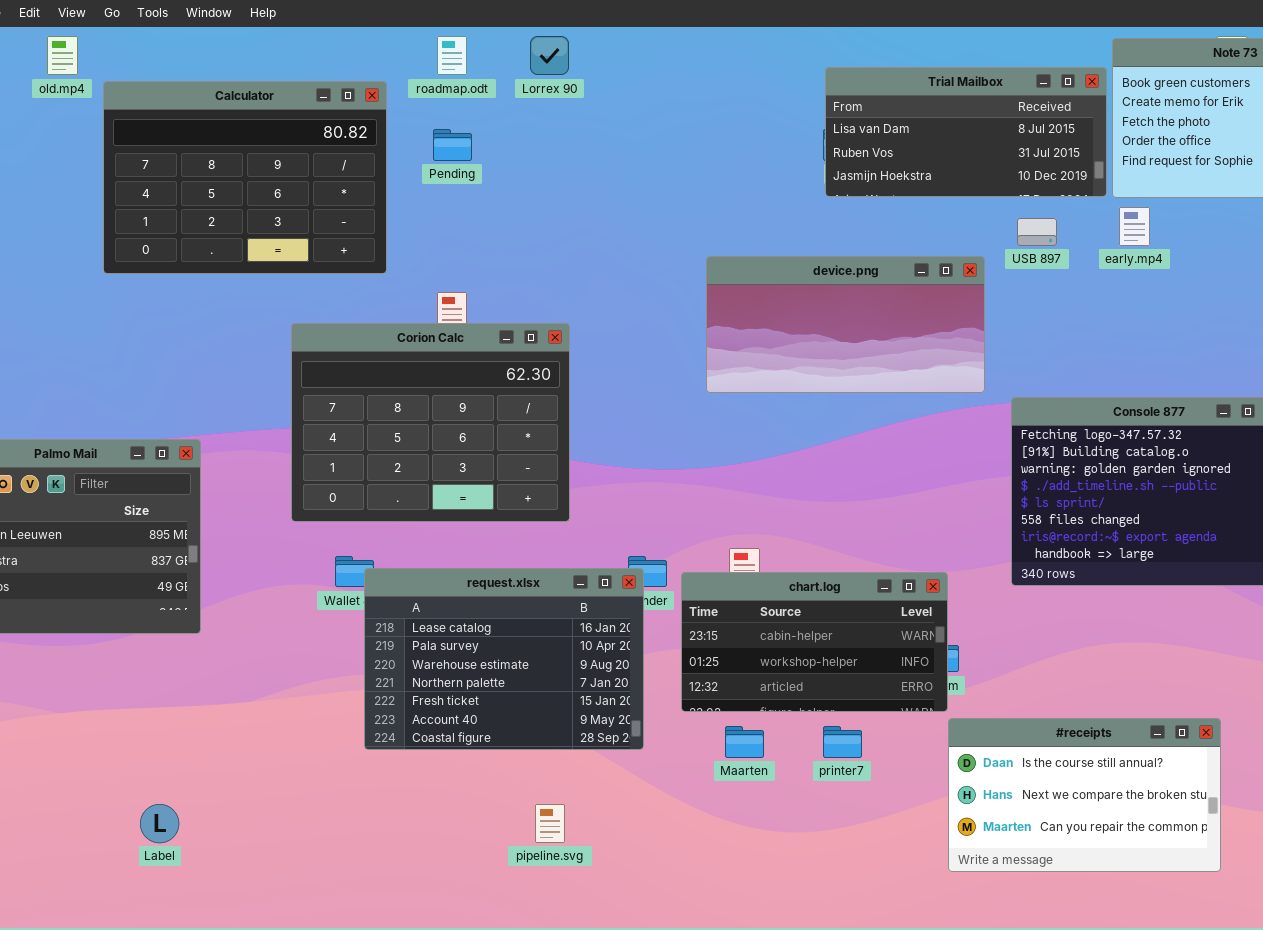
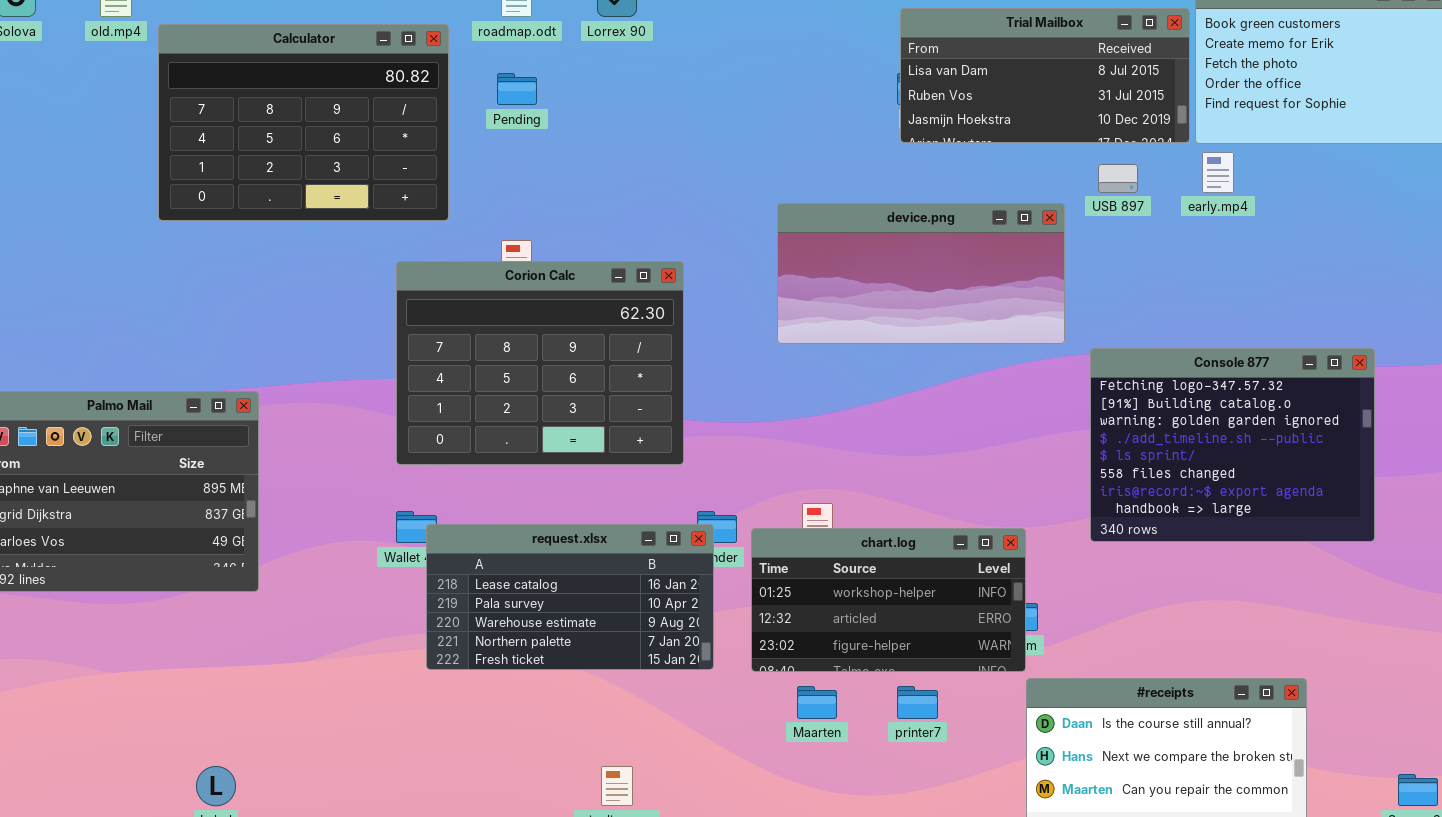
Corion Calc: [291,323,570,522] -> [396,261,684,465], moved
request.xlsx: [364,568,644,750] -> [426,524,714,670], resized
chart.log: [681,572,948,712] -> [751,528,1026,672], scrolled down 1 row

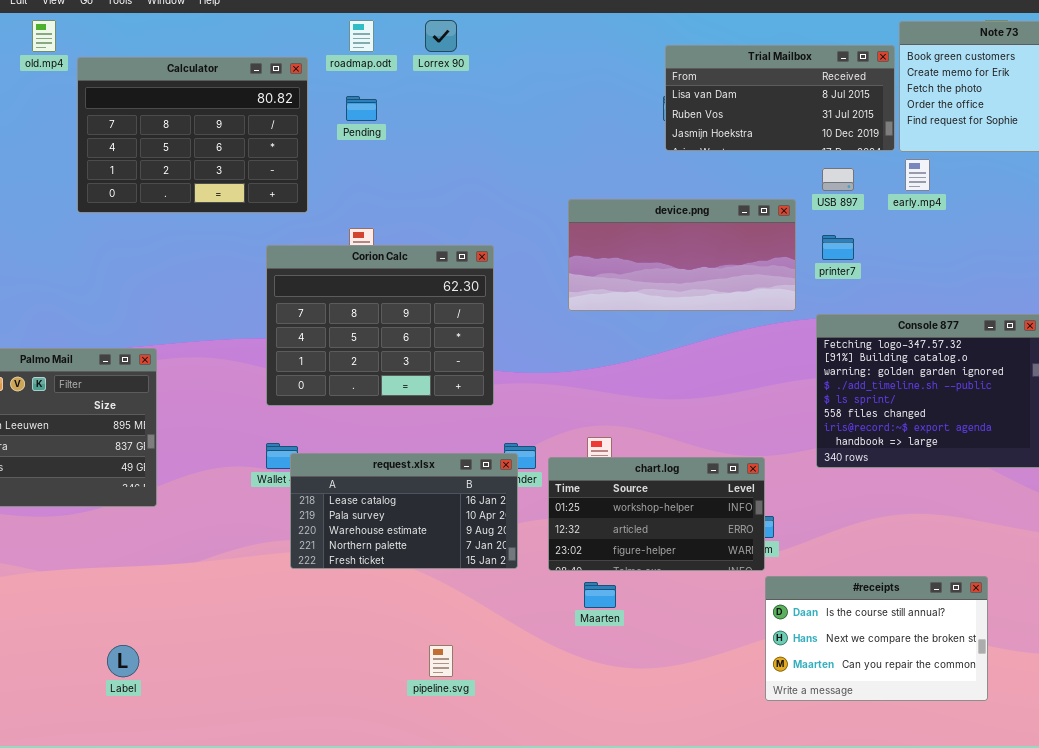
printer7: [897,686,938,719] -> [822,235,854,260], moved

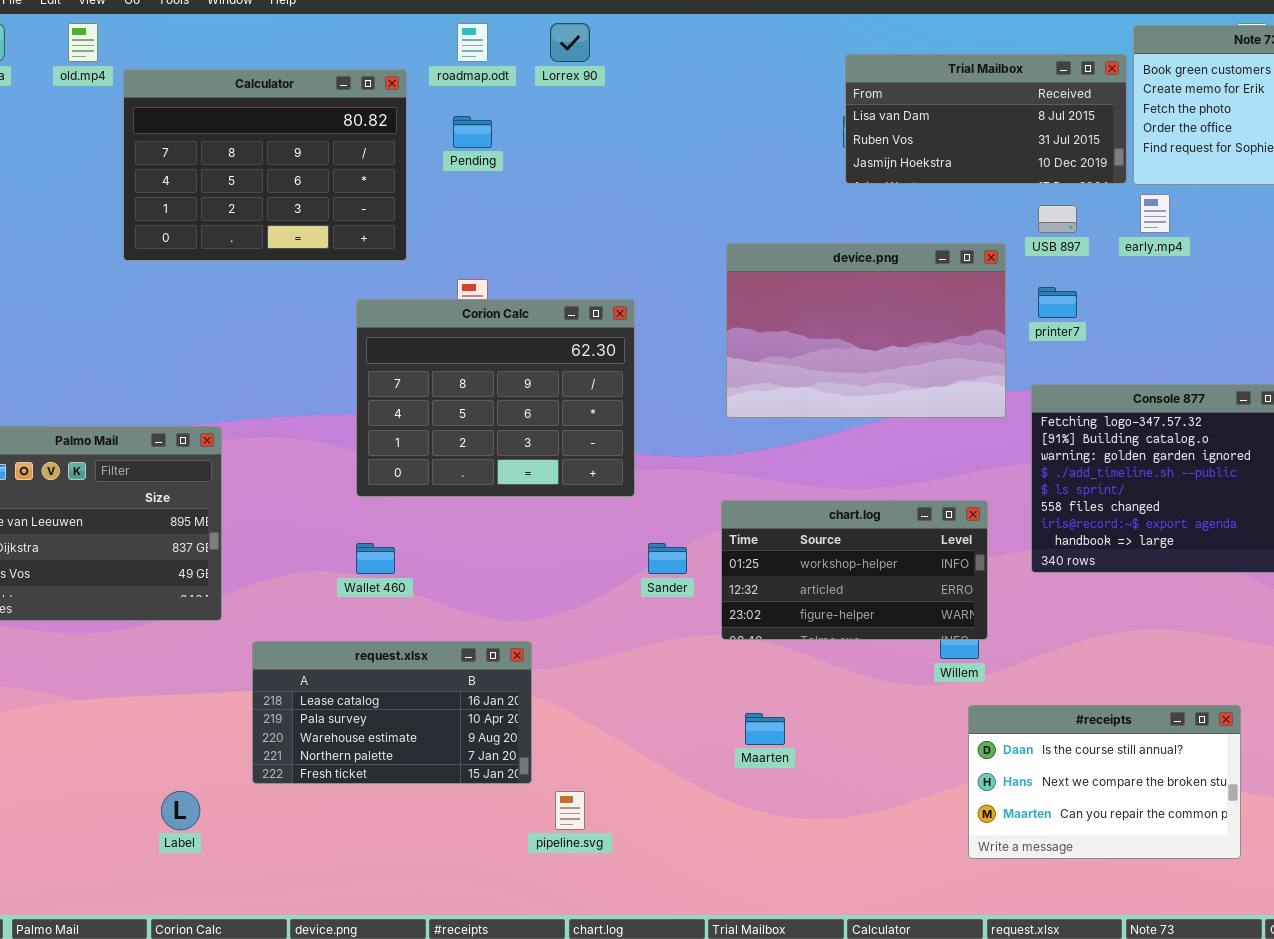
device.png: [568,199,796,311] -> [726,243,1006,418], resized
request.xlsx: [290,453,518,569] -> [252,641,532,784], moved
chart.log: [548,457,765,571] -> [721,500,988,640], moved

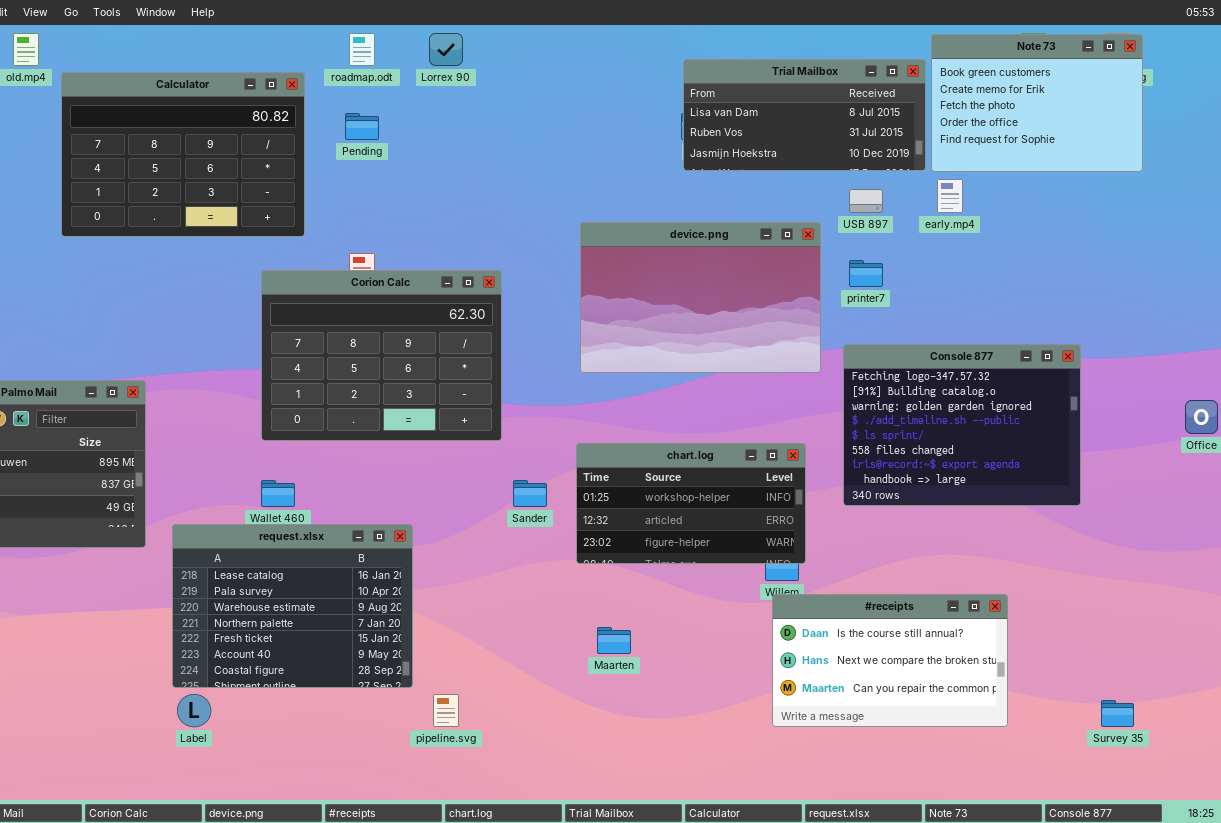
request.xlsx: [252,641,532,784] -> [172,524,413,688], resized
#receipts: [968,705,1241,859] -> [772,594,1008,727], moved
Label: [161,791,200,830] -> [177,694,211,727], moved

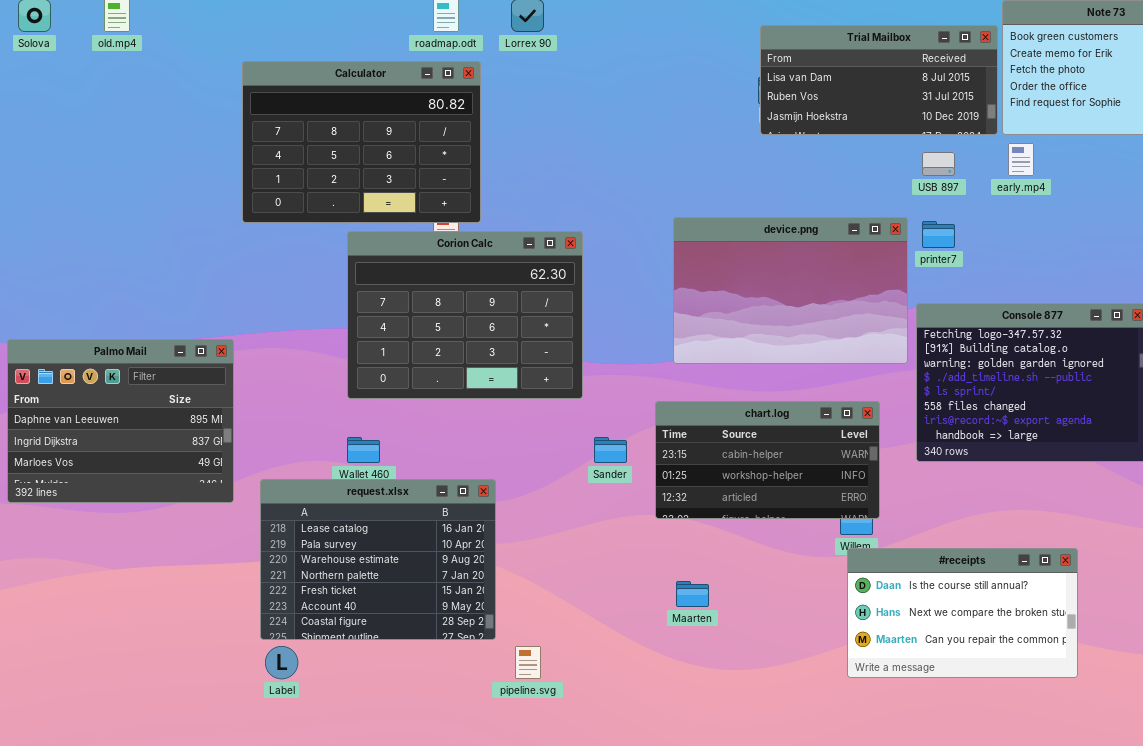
Calculator: [61,72,305,237] -> [242,61,481,223], moved
device.png: [580,222,821,373] -> [673,217,908,364], moved
chart.log: [576,443,806,564] -> [655,401,880,519], scrolled up 1 row

